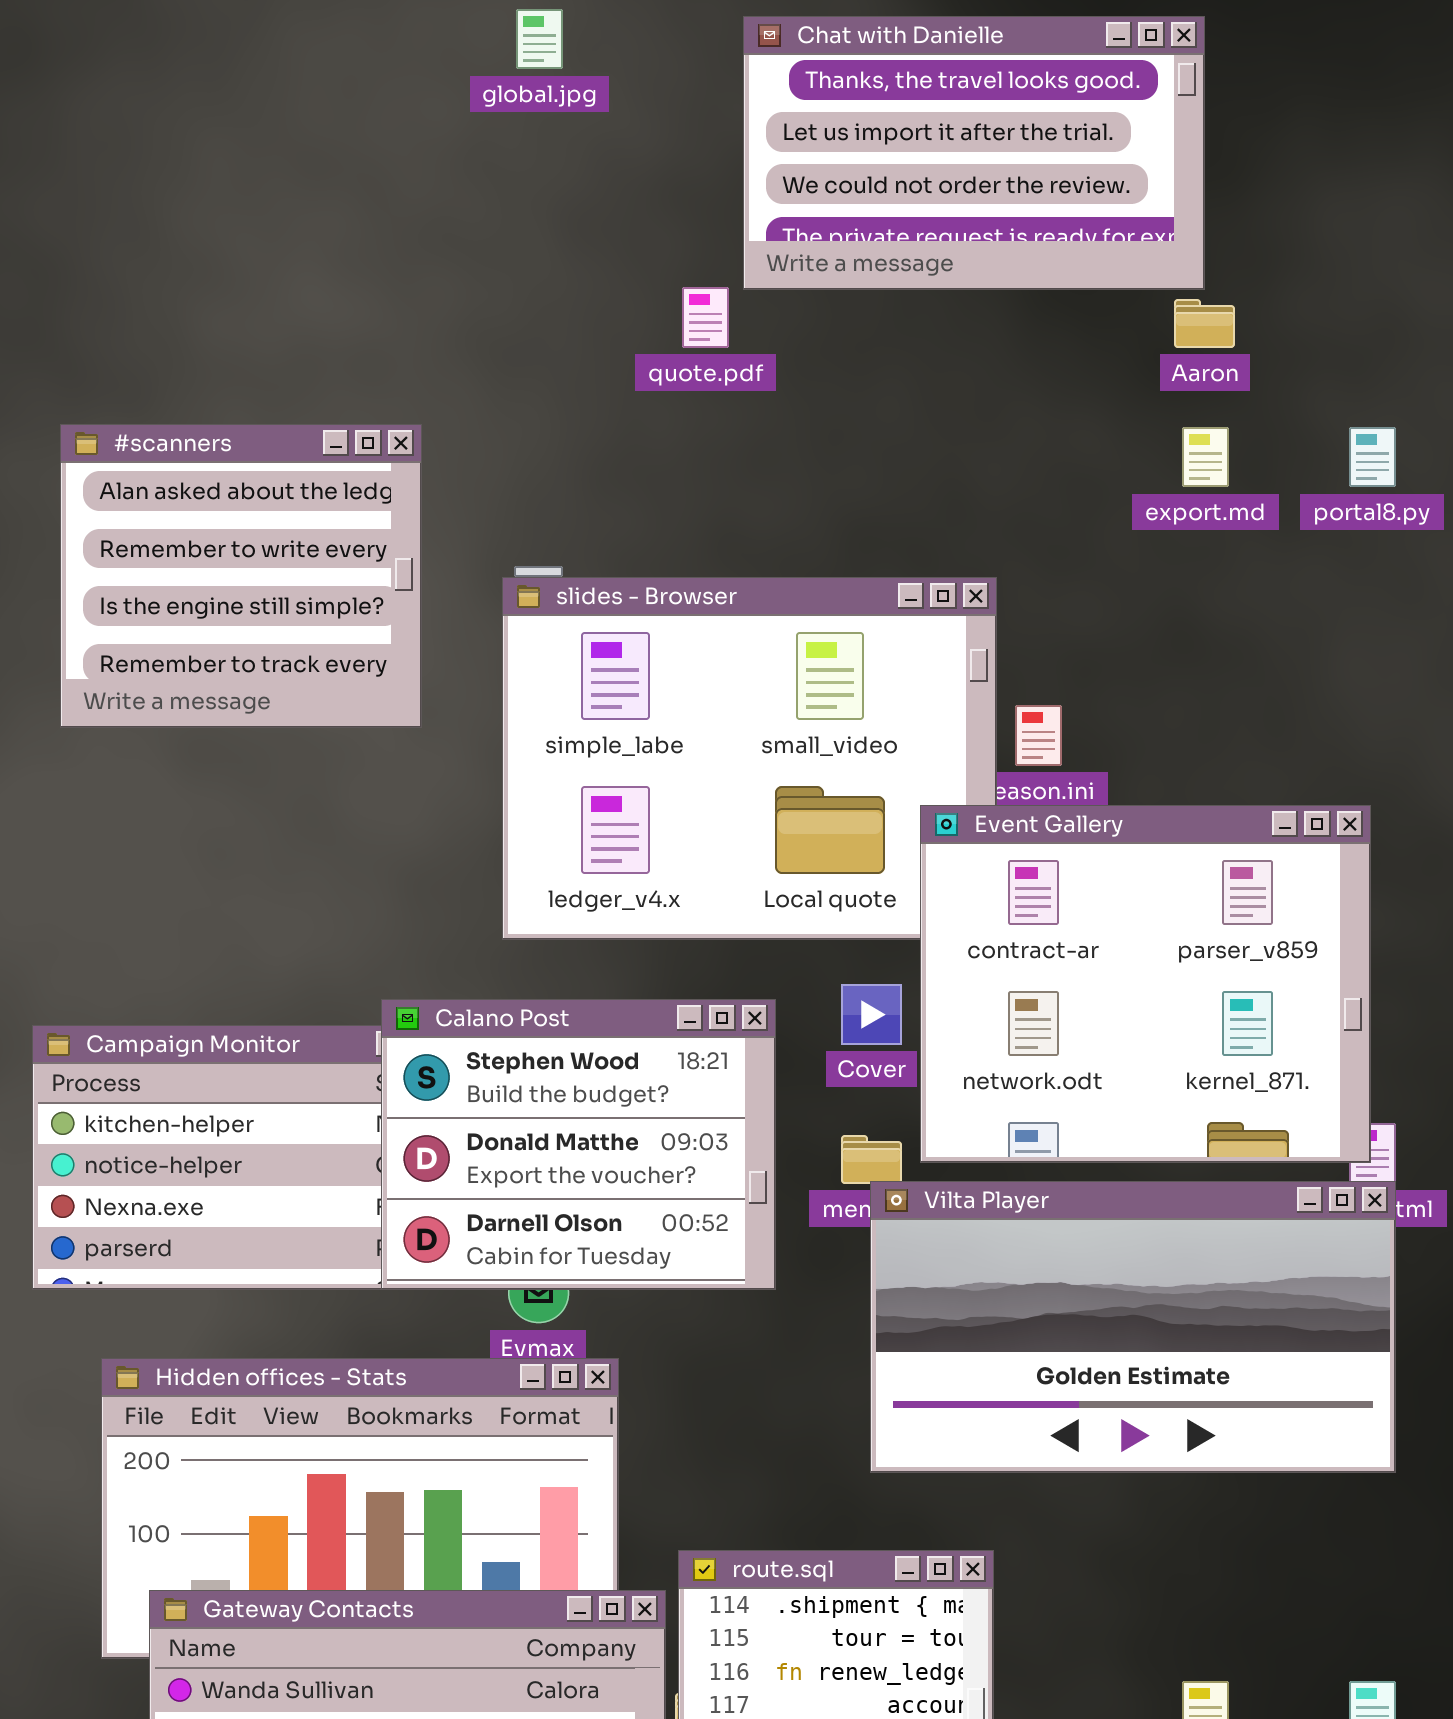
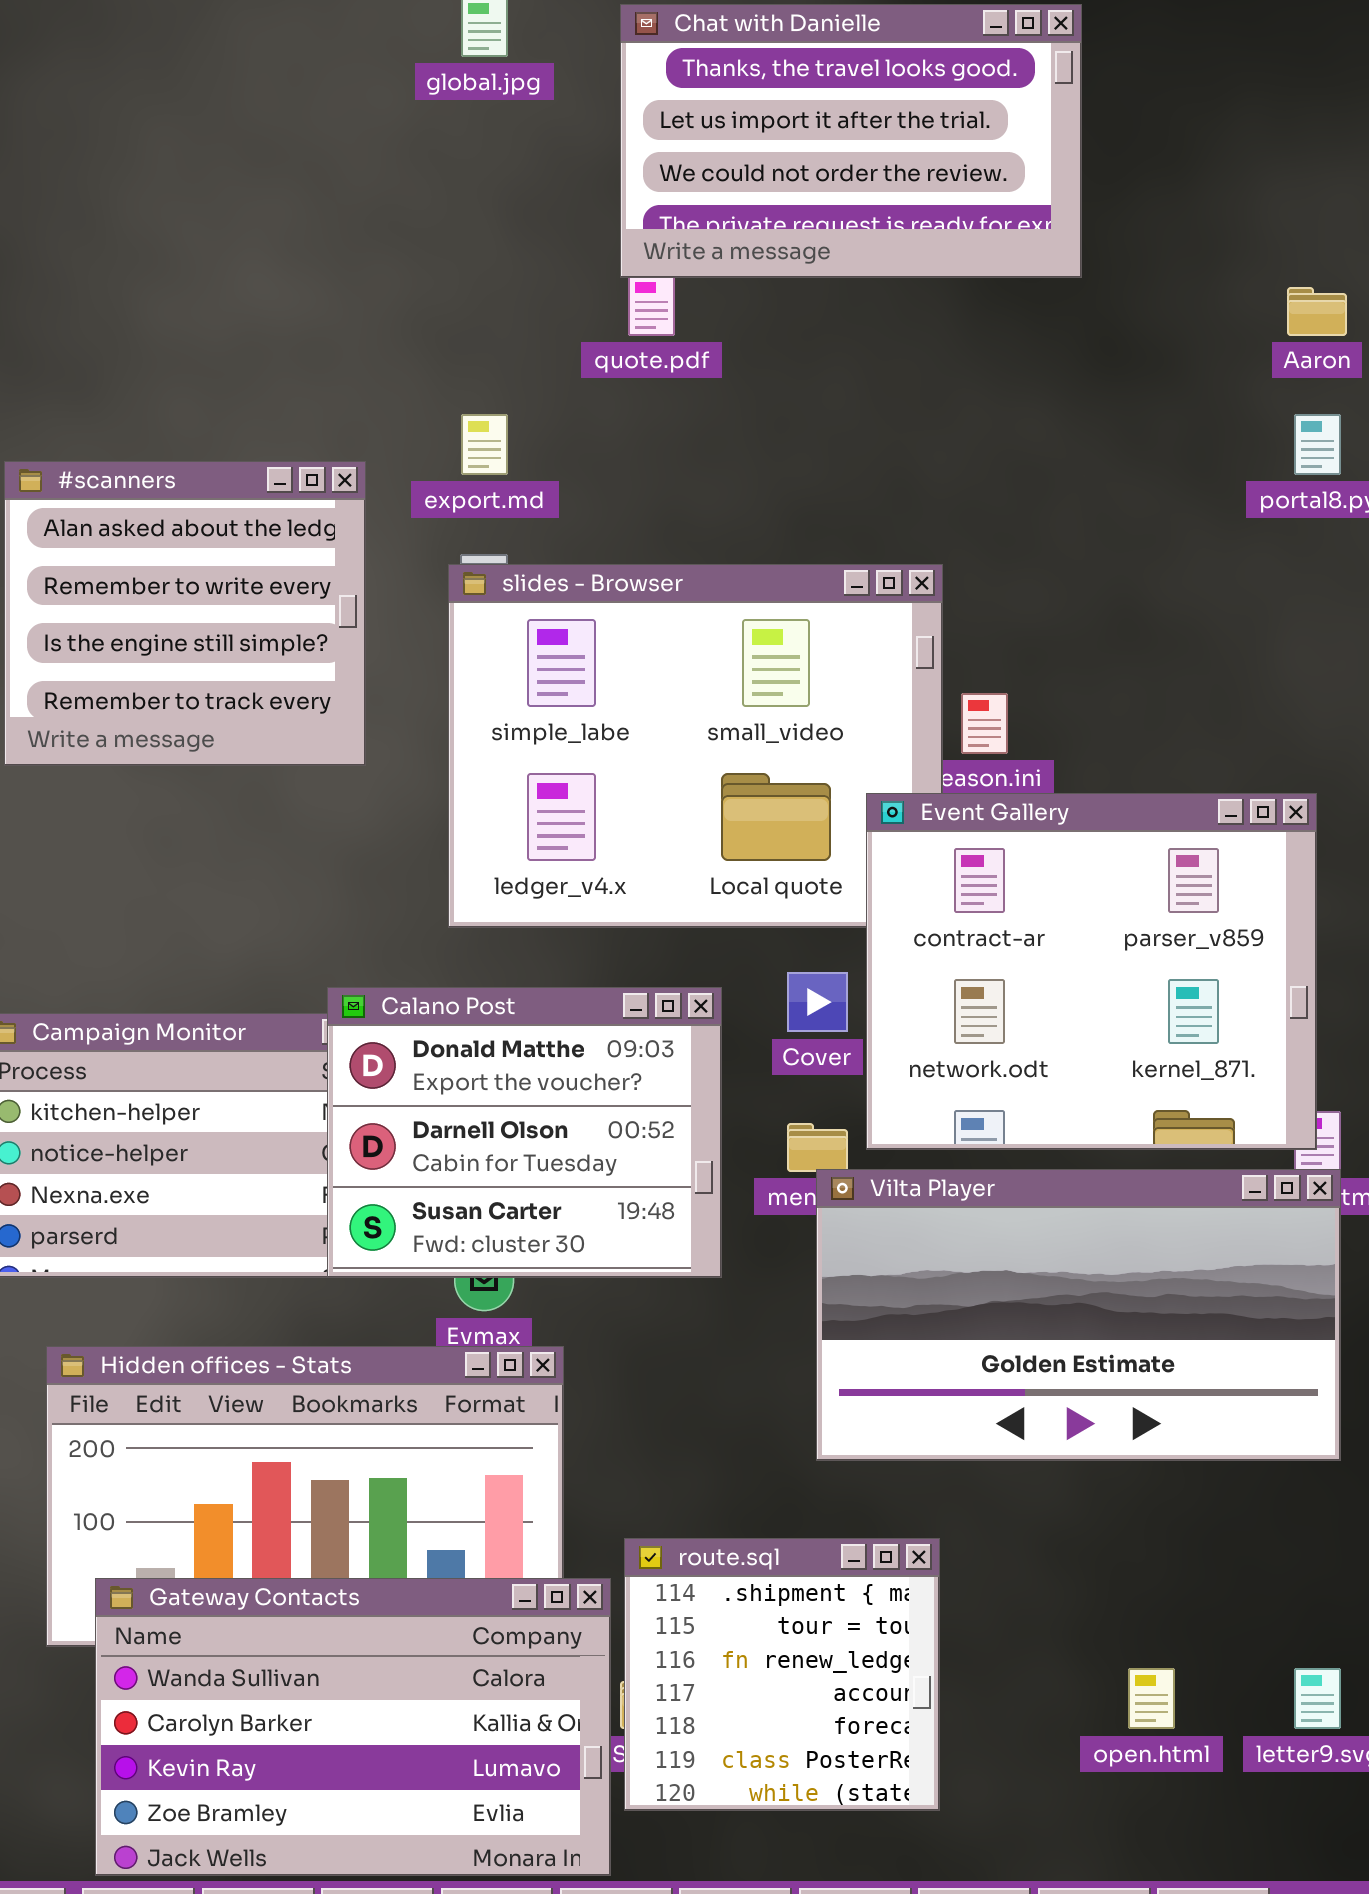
Chat with Danielle: [743,16,1205,290] -> [620,4,1082,278], moved
Aaron: [1174,299,1235,348] -> [1287,287,1347,336], moved
#scanners: [60,424,422,728] -> [4,461,366,766], moved
export.md: [1182,427,1229,487] -> [461,414,508,475], moved
Calano Post: [381,999,776,1290] -> [327,987,722,1278], scrolled down 1 row

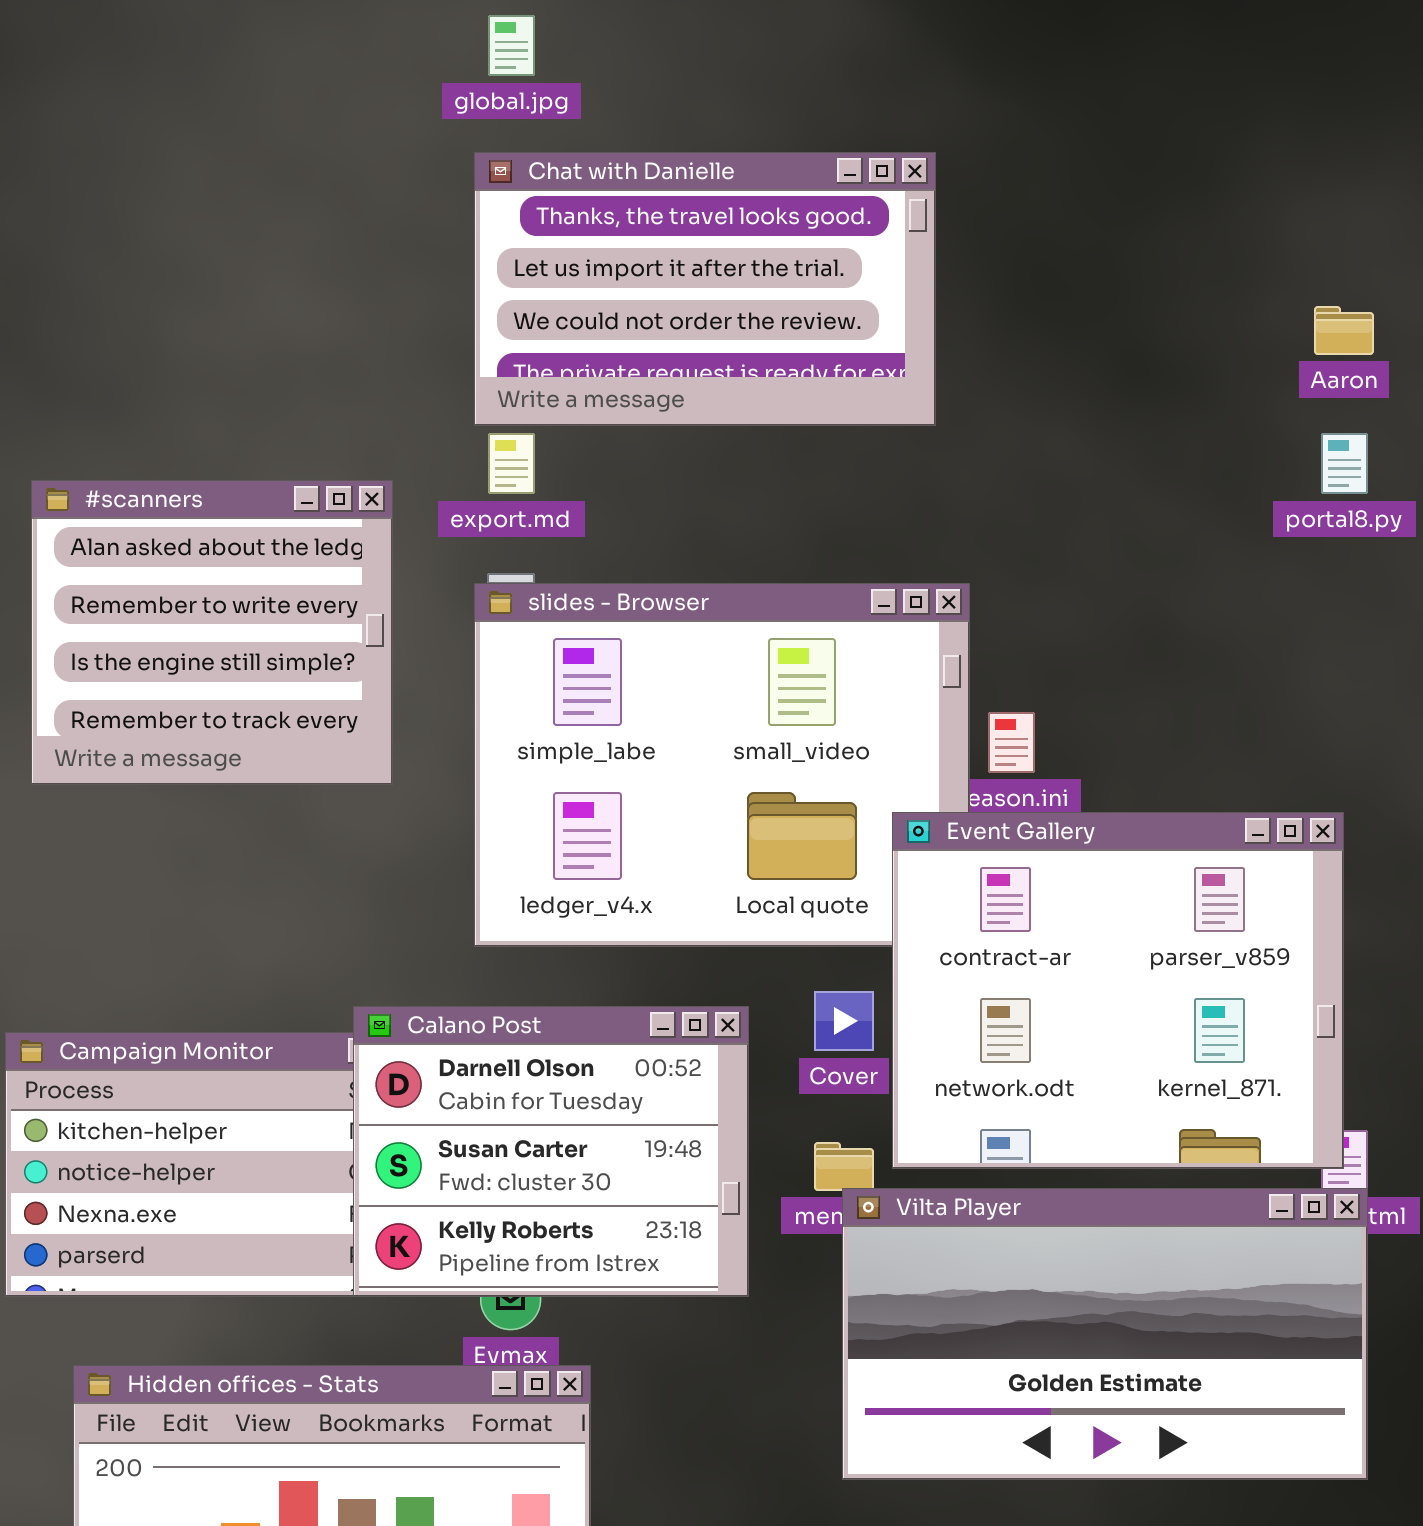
Chat with Danielle: [620,4,1082,278] -> [474,152,936,426], moved
Calano Post: [327,987,722,1278] -> [353,1006,749,1297], scrolled down 1 row

